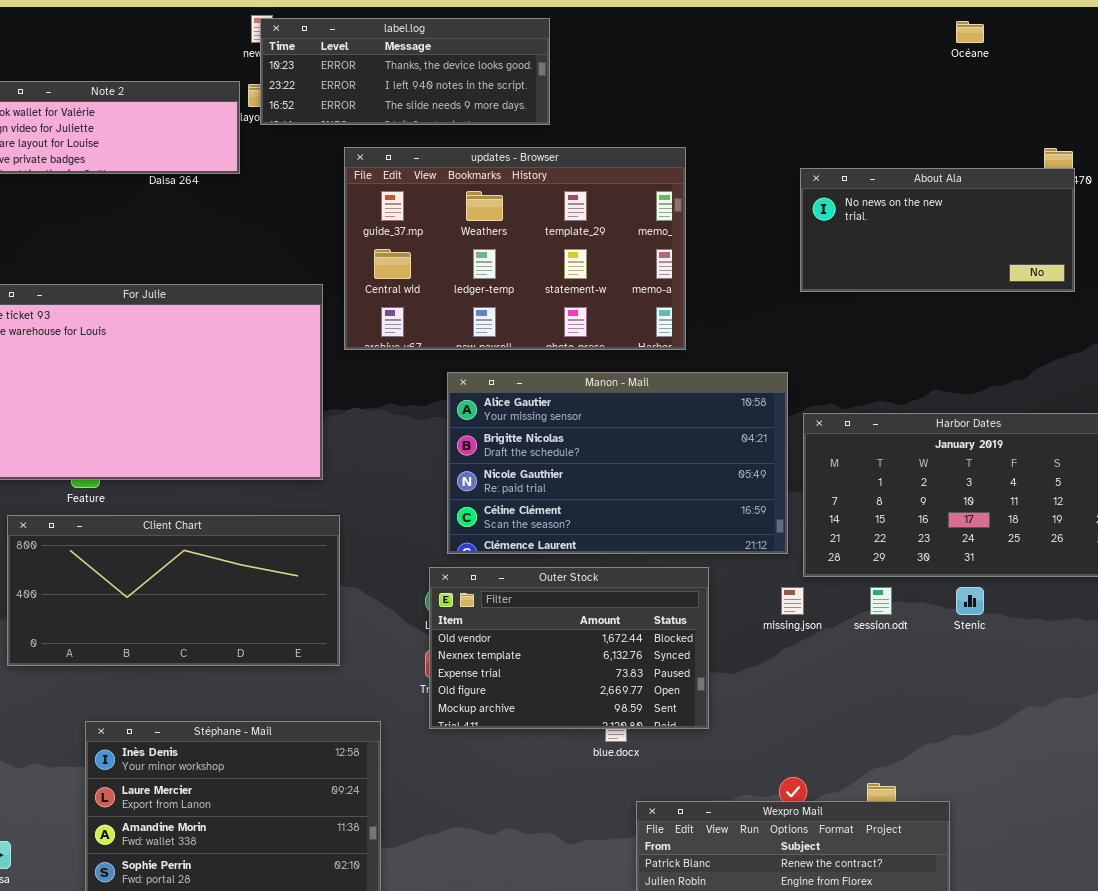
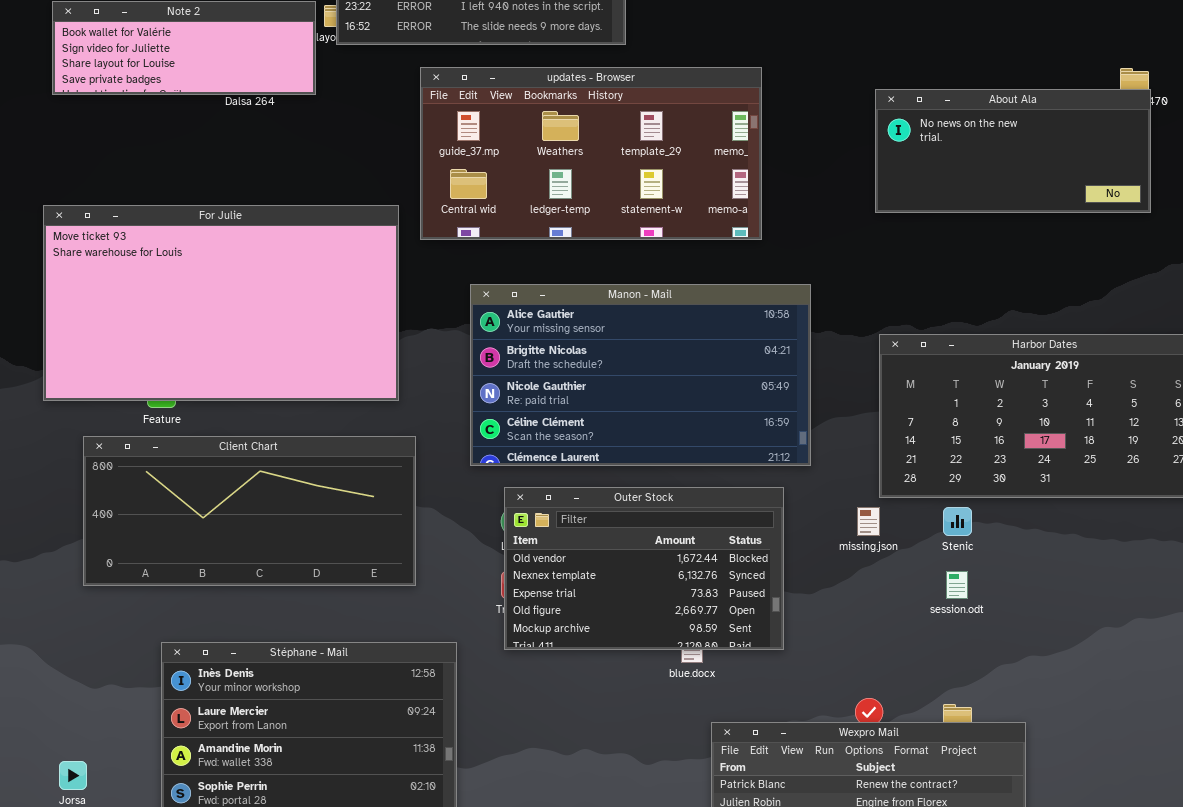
updates - Browser: [344,147,686,350] -> [420,67,762,240], resized
Manon - Mail: [447,372,788,554] -> [470,284,811,466], moved
session.odt: [870,587,892,615] -> [946,571,968,599], moved
Stenic: [956,587,984,615] -> [943,507,972,536], moved

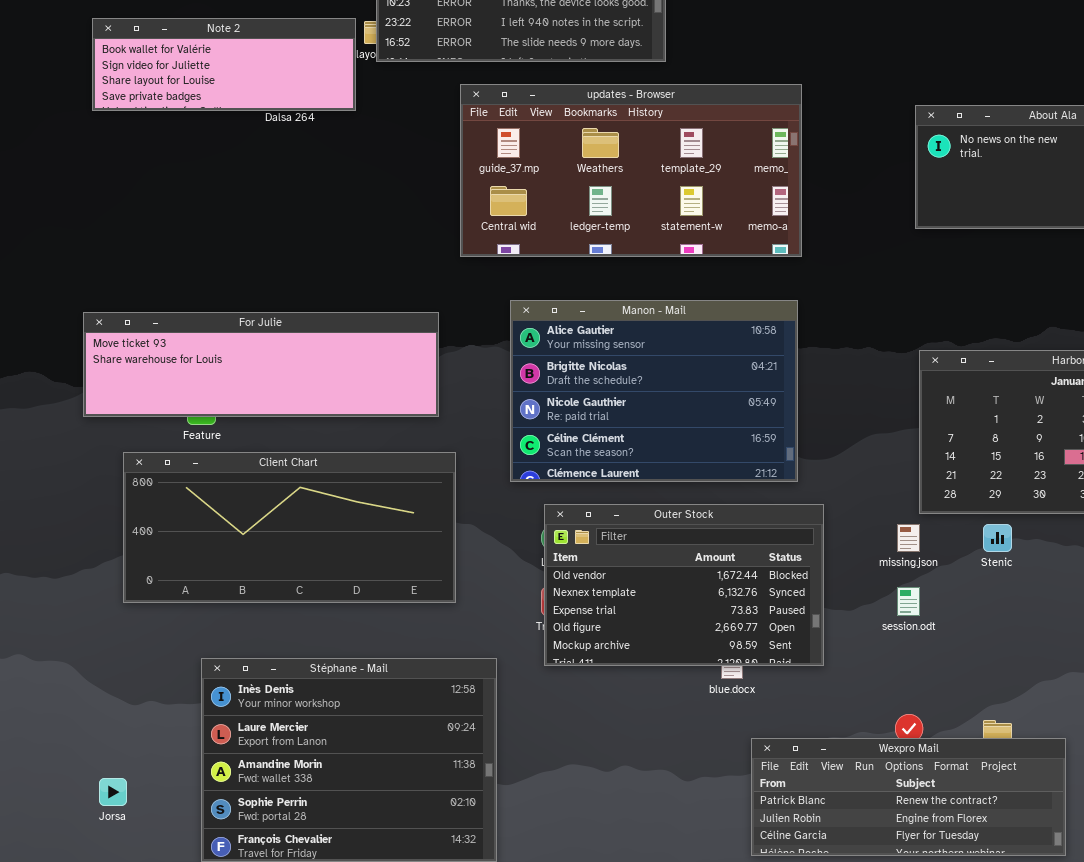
For Julie: [43,205,399,401] -> [83,312,439,417], resized
Manon - Mail: [470,284,811,466] -> [510,300,798,482], resized
session.odt: [946,571,968,599] -> [897,587,920,616], moved

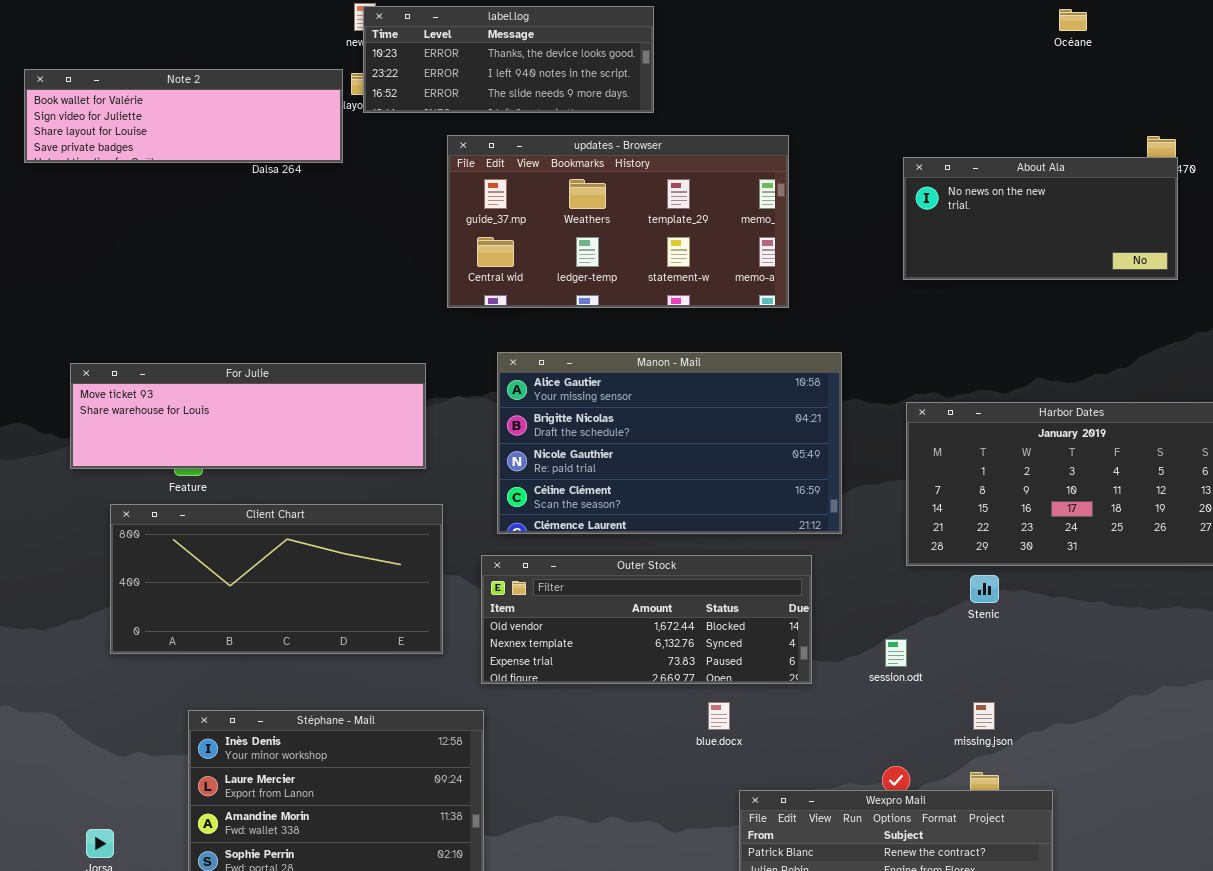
Note 2: [92,18,356,111] -> [24,69,343,163], resized
Manon - Mail: [510,300,798,482] -> [497,352,842,534], resized
Outer Stock: [544,504,824,666] -> [481,555,812,684], resized
missing.json: [897,524,920,552] -> [973,702,995,730], moved

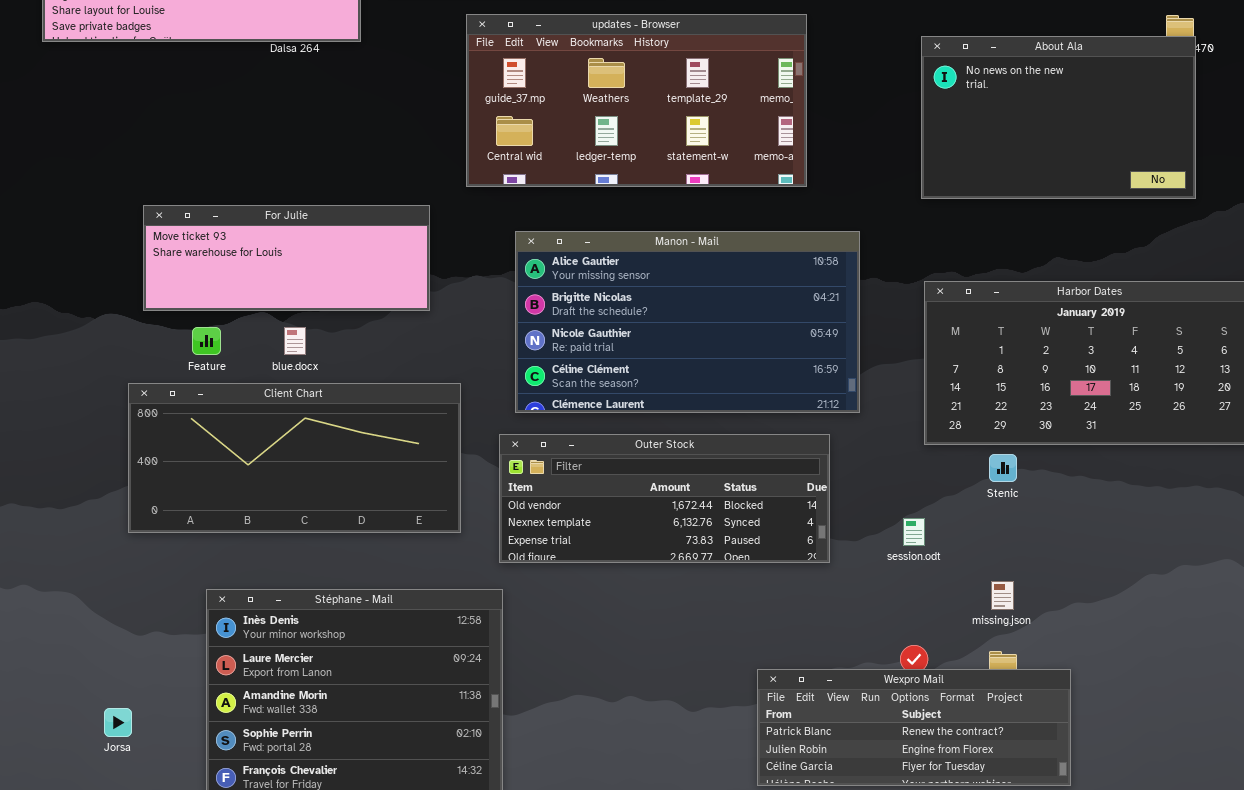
About Ala: [903,157,1178,280] -> [921,36,1196,199], resized
For Julie: [70,363,426,469] -> [143,205,430,311], moved, resized
blue.docx: [708,702,730,730] -> [284,327,306,355], moved

